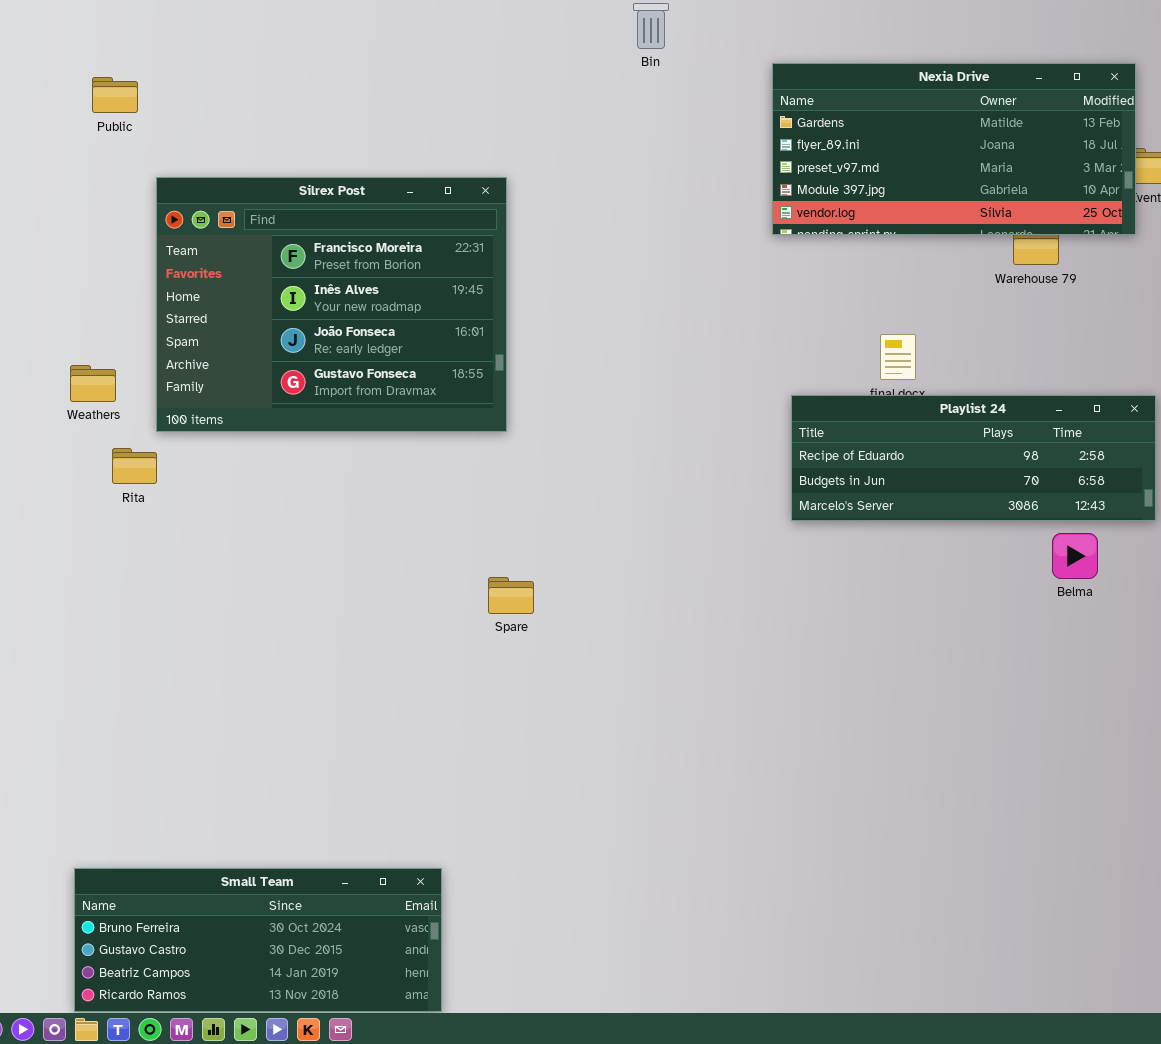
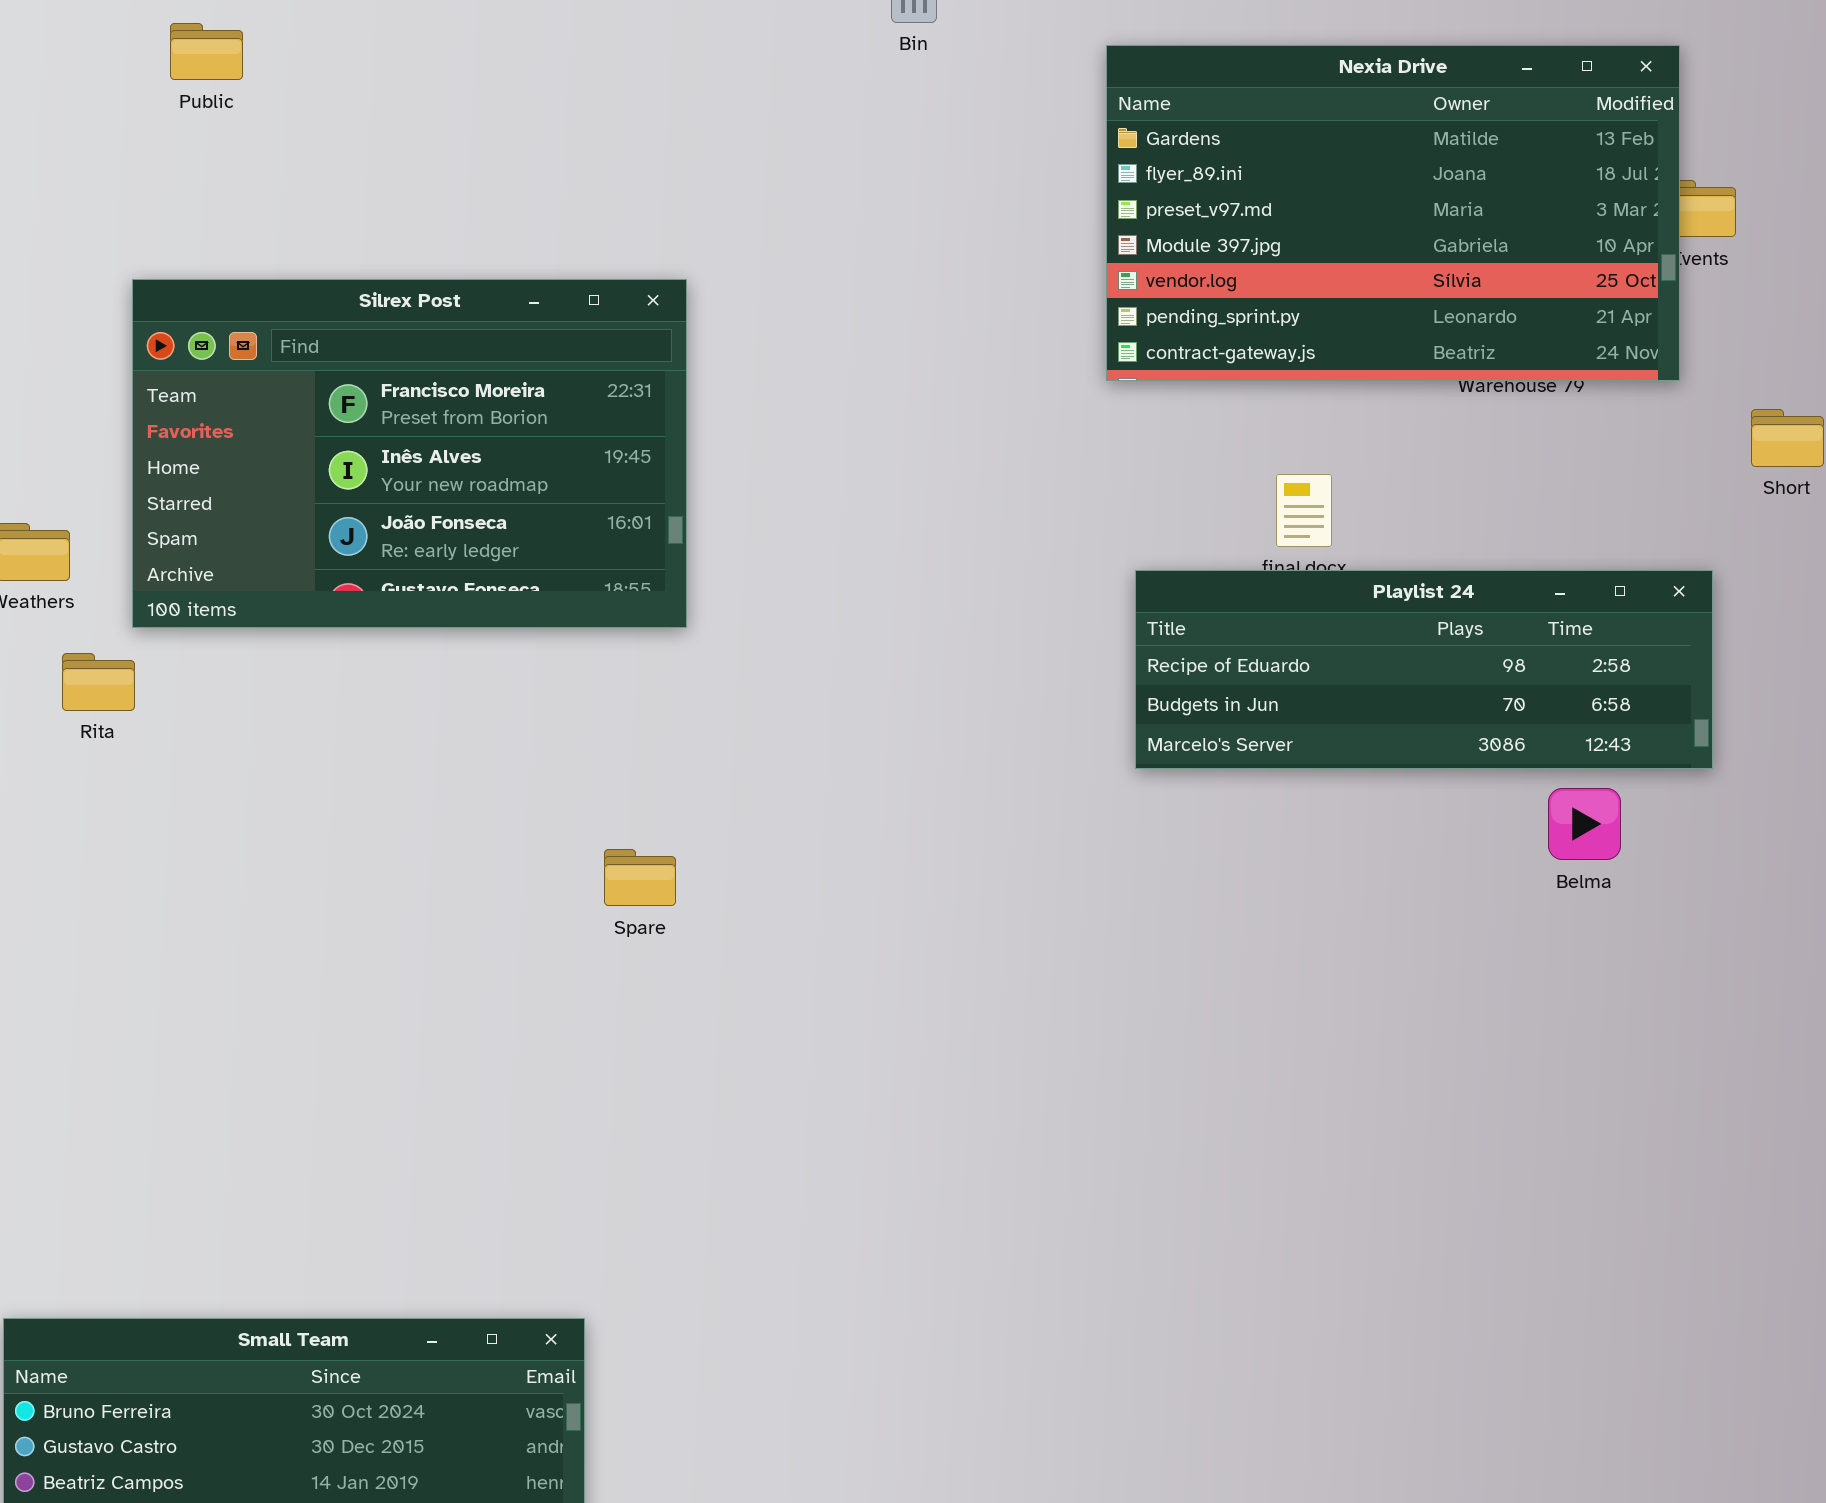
Nexia Drive: [772,63,1136,235] -> [1106,45,1680,381], resized
Public: [92,77,138,113] -> [170,23,243,80], moved
Silrex Post: [156,177,507,432] -> [132,279,687,628], resized
Spare: [488,577,534,614] -> [604,849,676,906], moved

